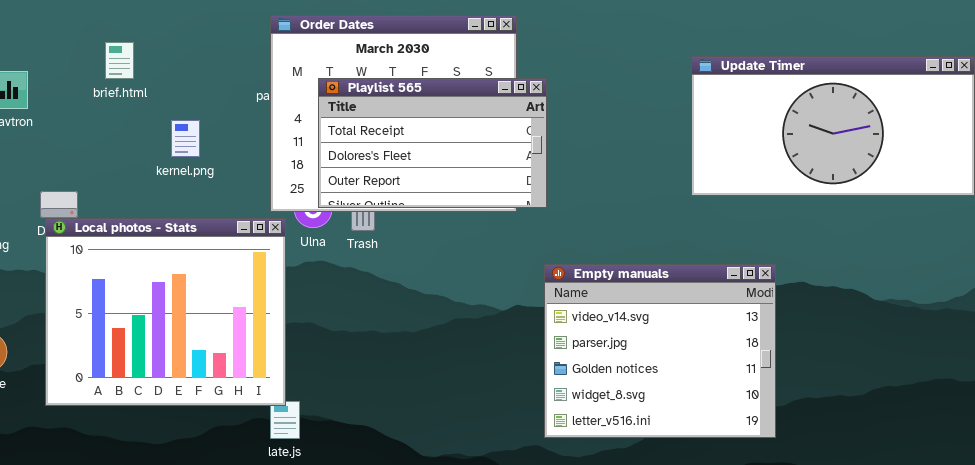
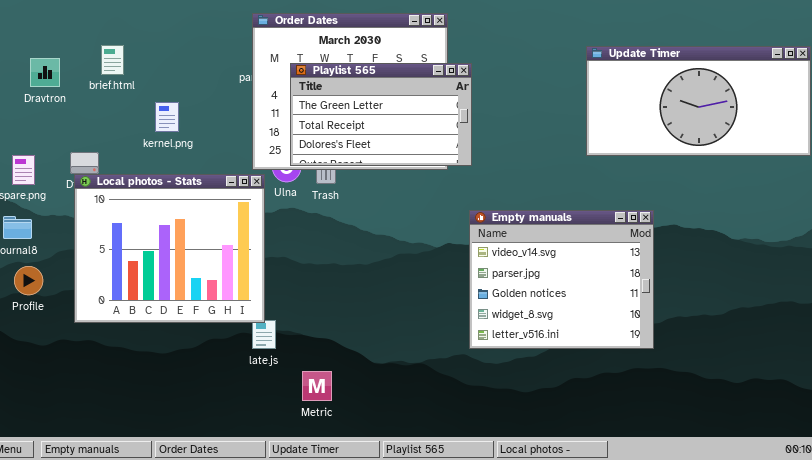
brief.html: [105,42,134,79] -> [101,45,124,75], moved
Playlist 565: [318,78,547,208] -> [290,63,472,166], scrolled up 1 row
kernel.png: [171,120,200,157] -> [155,102,179,132], moved

